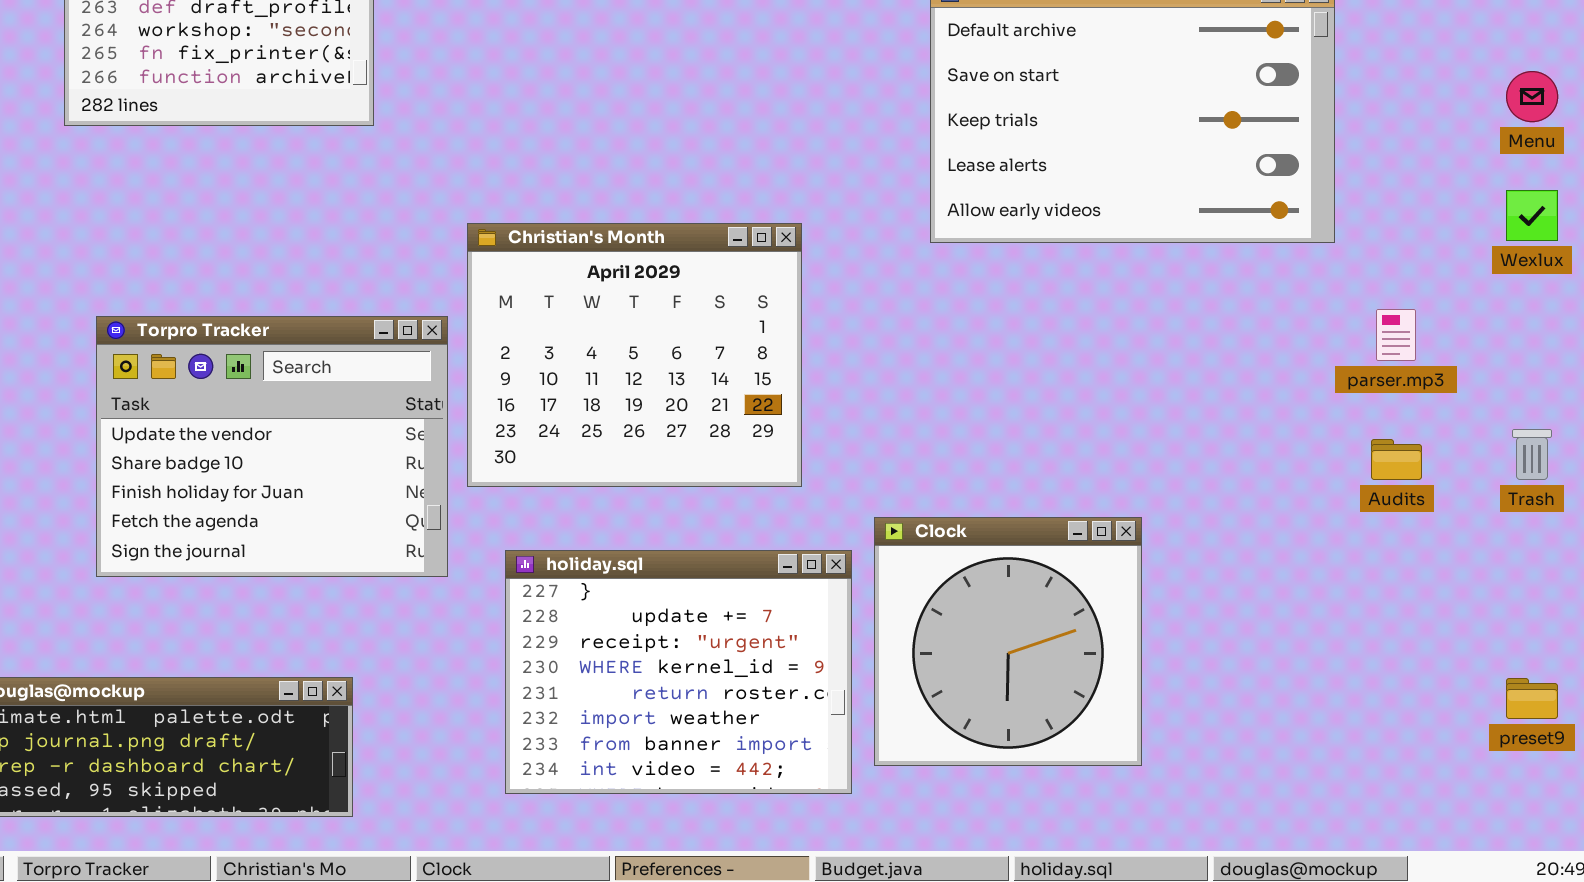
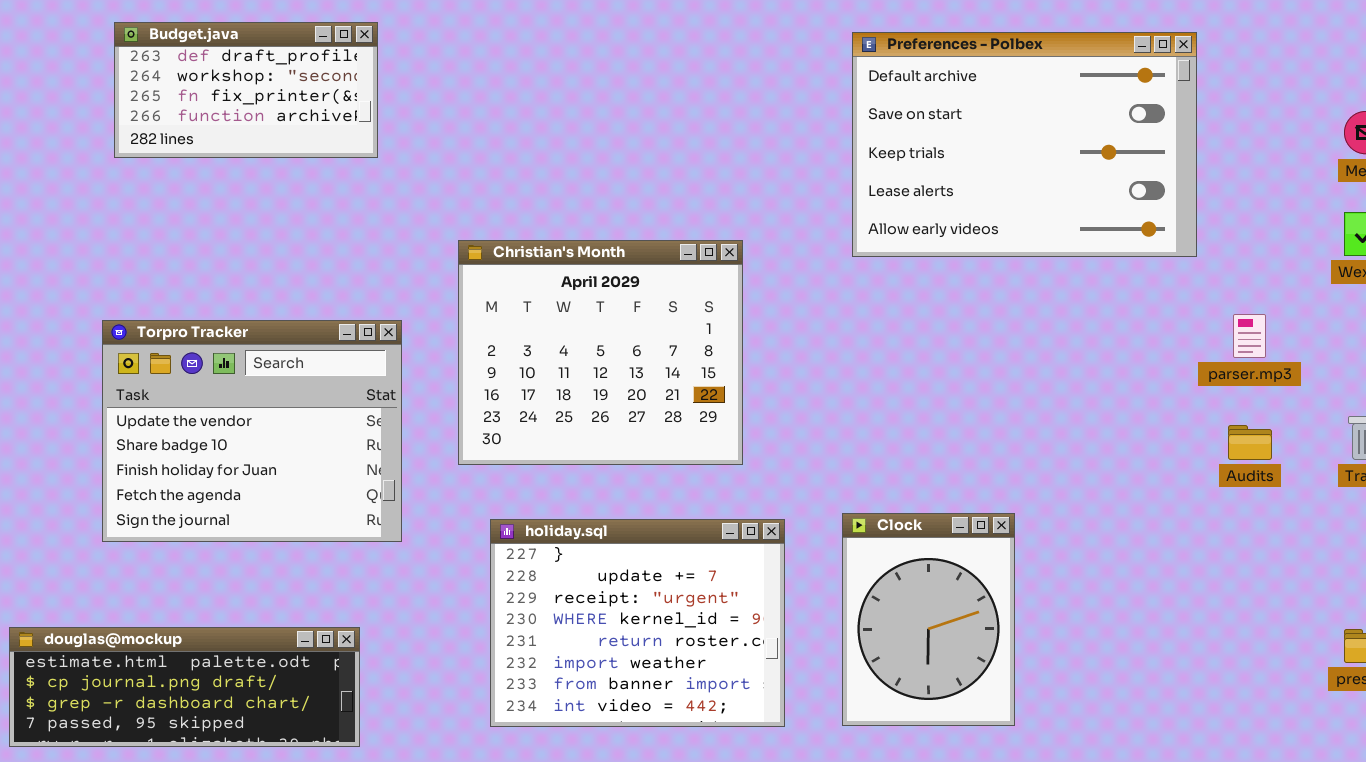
Torpro Tracker: [96,316,448,577] -> [102,320,402,542], moved
Clock: [874,517,1142,766] -> [842,513,1015,726], moved, resized

